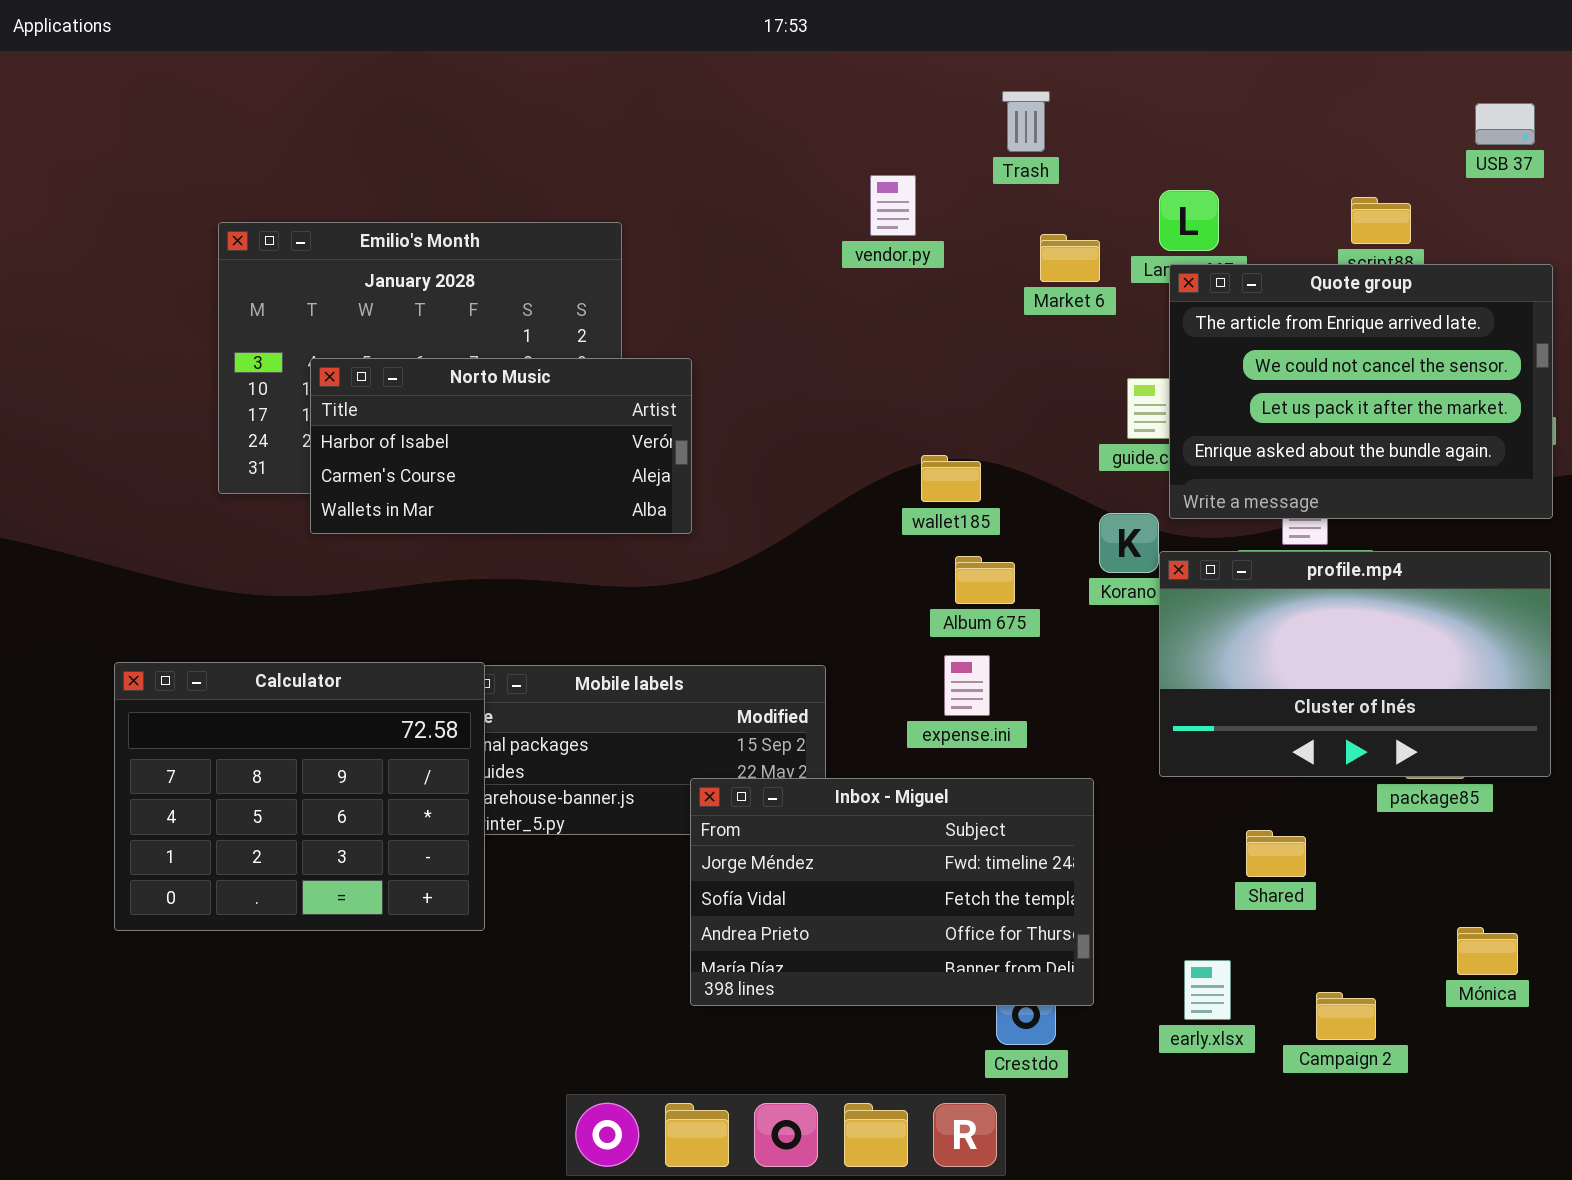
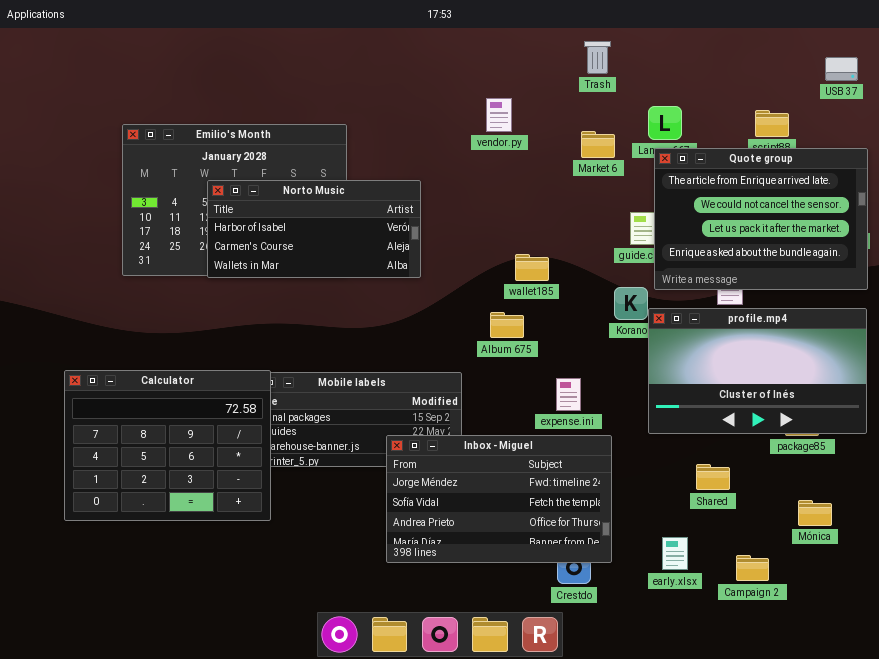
Trash: [1002,91,1050,152] -> [584,41,611,74], moved
Norto Music: [310,358,692,534] -> [207,180,421,278], moved
Album 675: [955,556,1015,604] -> [490,312,524,338], moved
expense.ini: [944,655,990,716] -> [556,378,581,411], moved
Mónica: [1457,927,1518,975] -> [798,500,832,526], moved

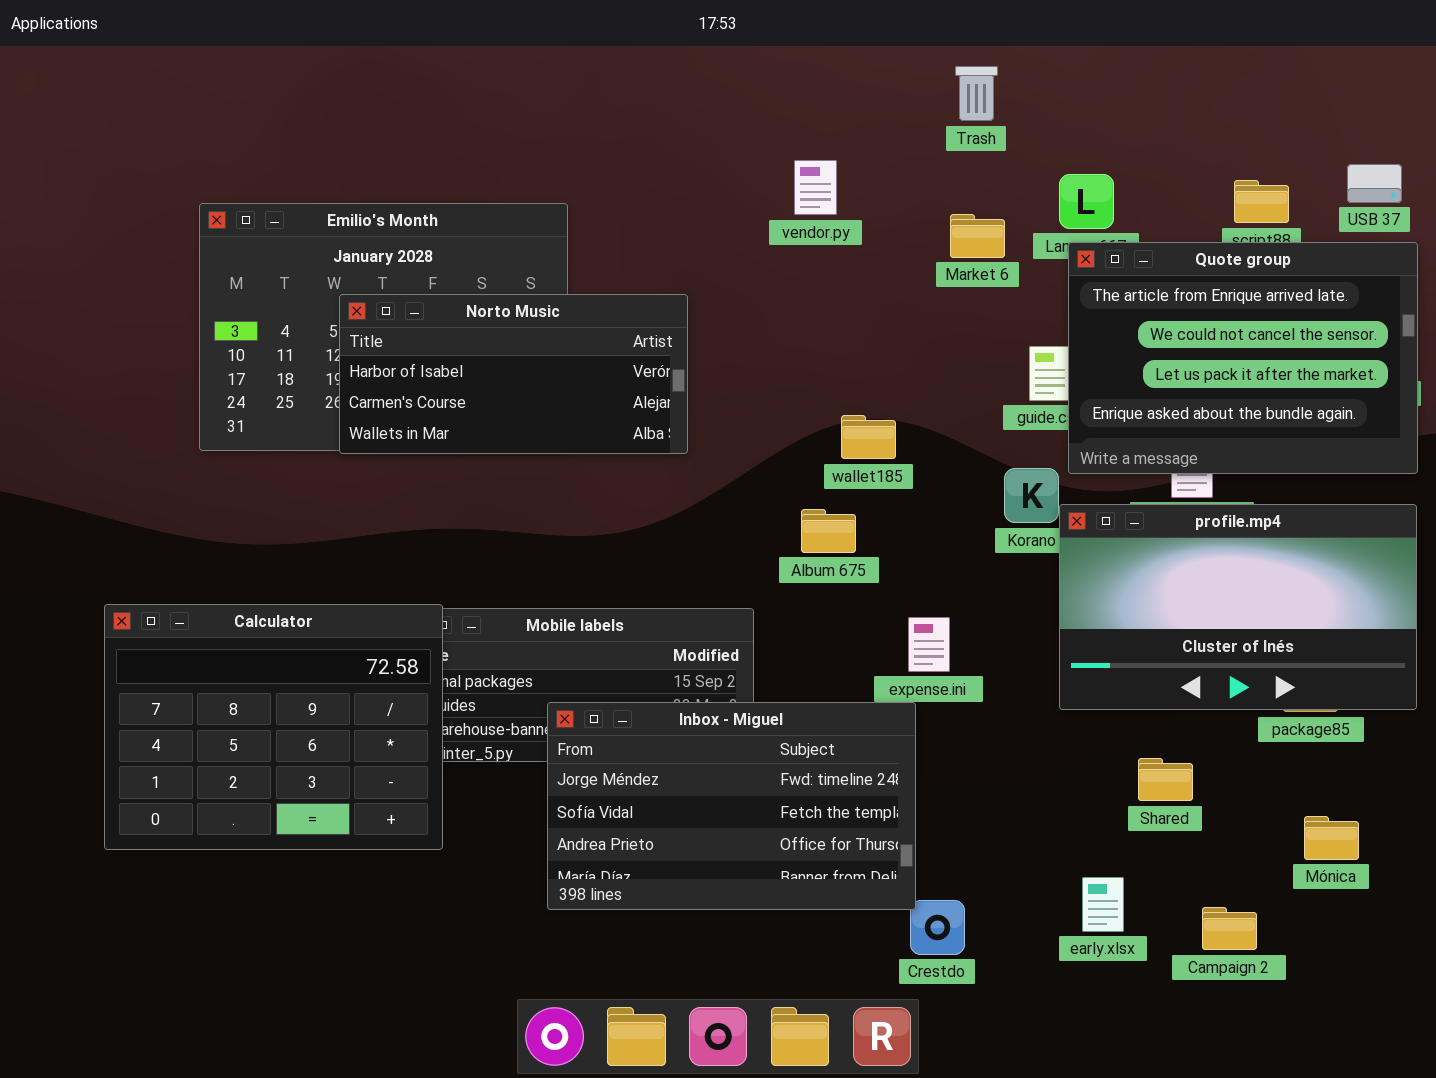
USB 37: [825,57,858,81] -> [1347,164,1402,203], moved
Inbox - Miguel: [386,435,612,563] -> [547,702,916,910], moved

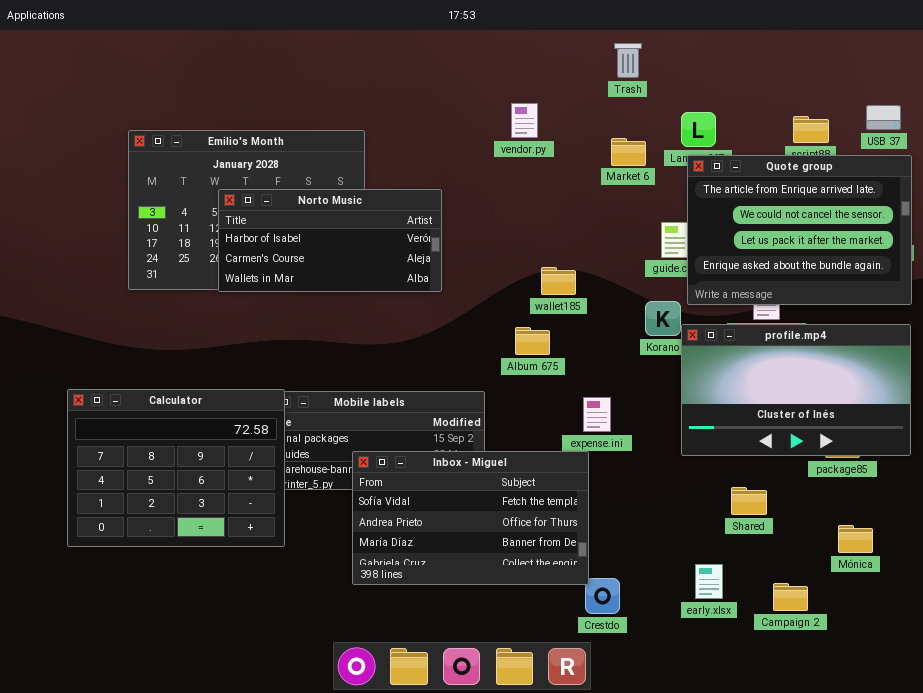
Inbox - Miguel: [547,702,916,910] -> [352,451,589,585], scrolled down 1 row

